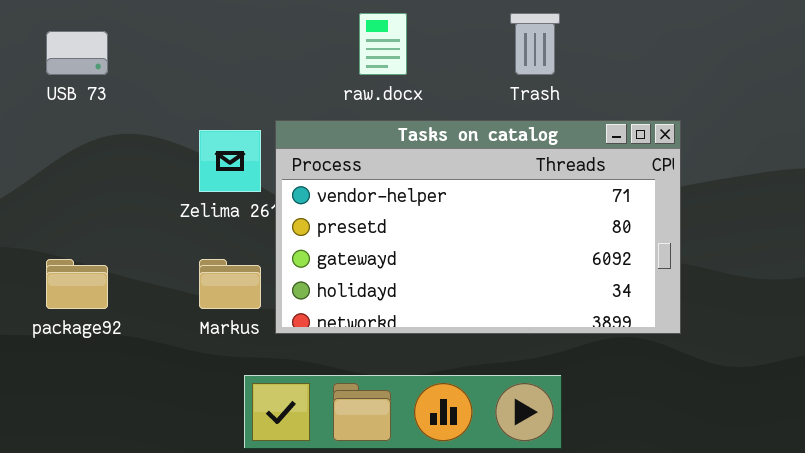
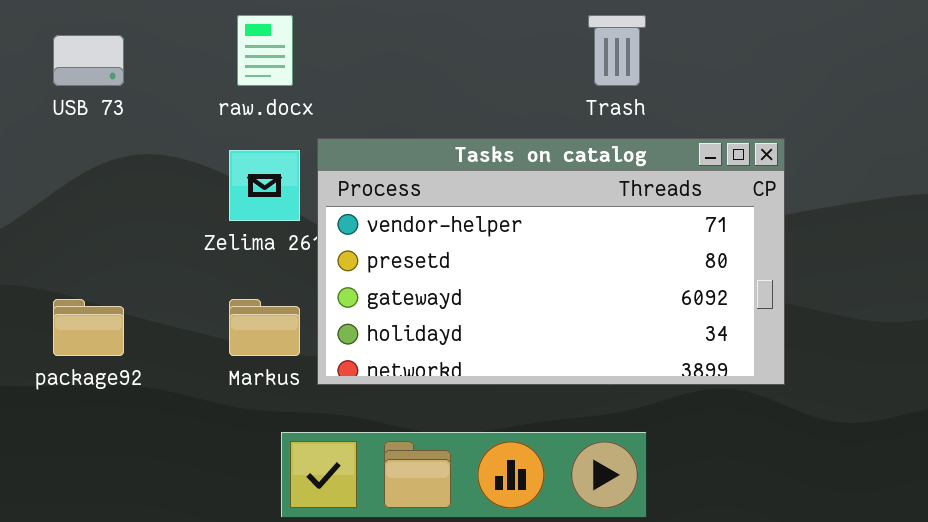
raw.docx: [359,13,407,75] -> [237,15,293,86], moved

